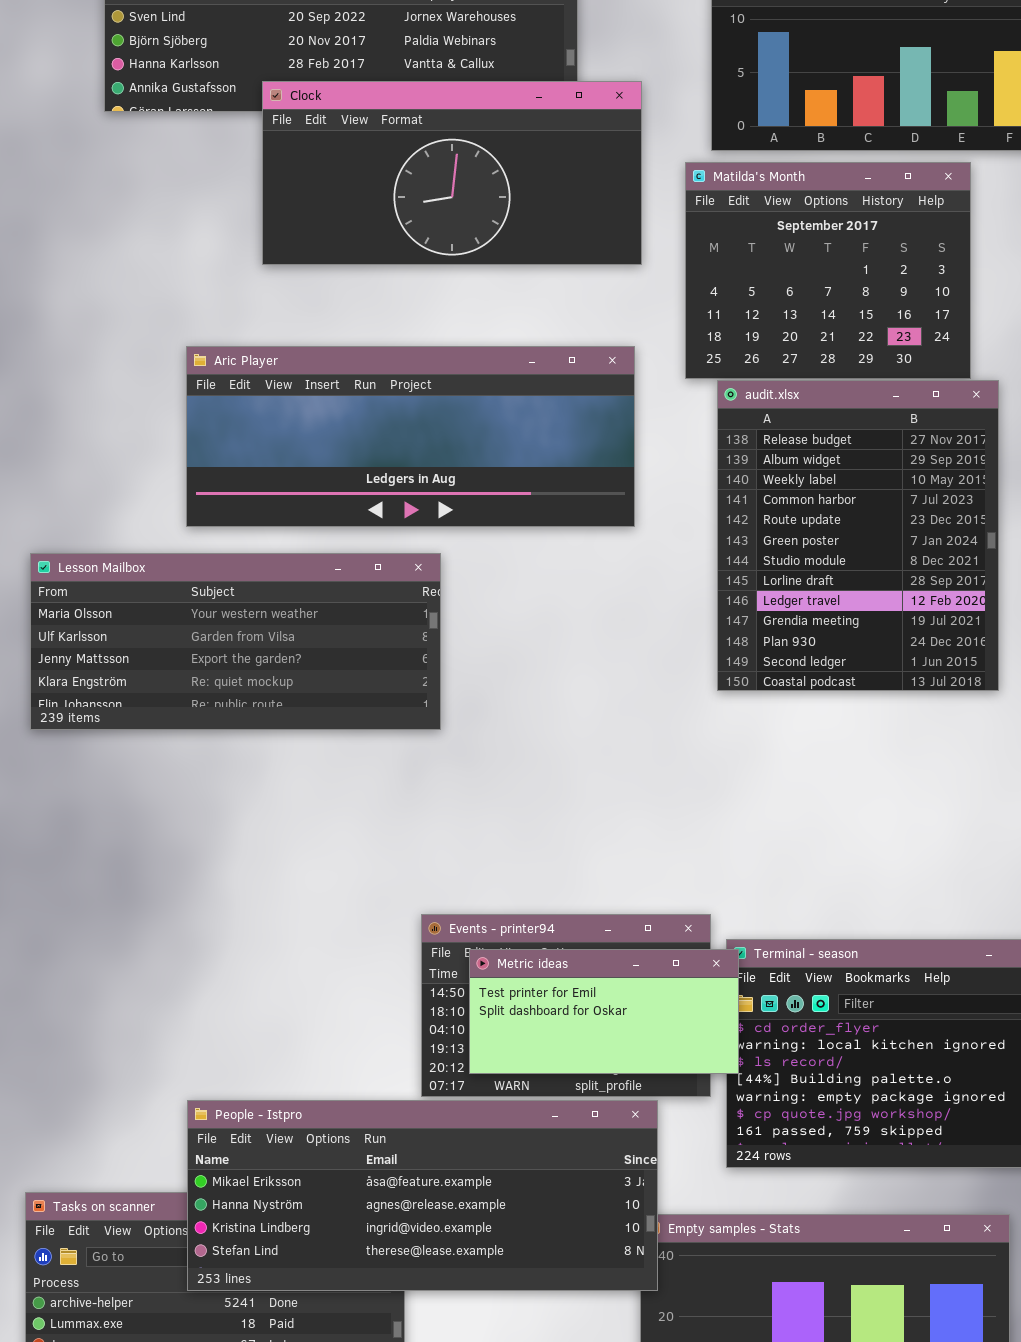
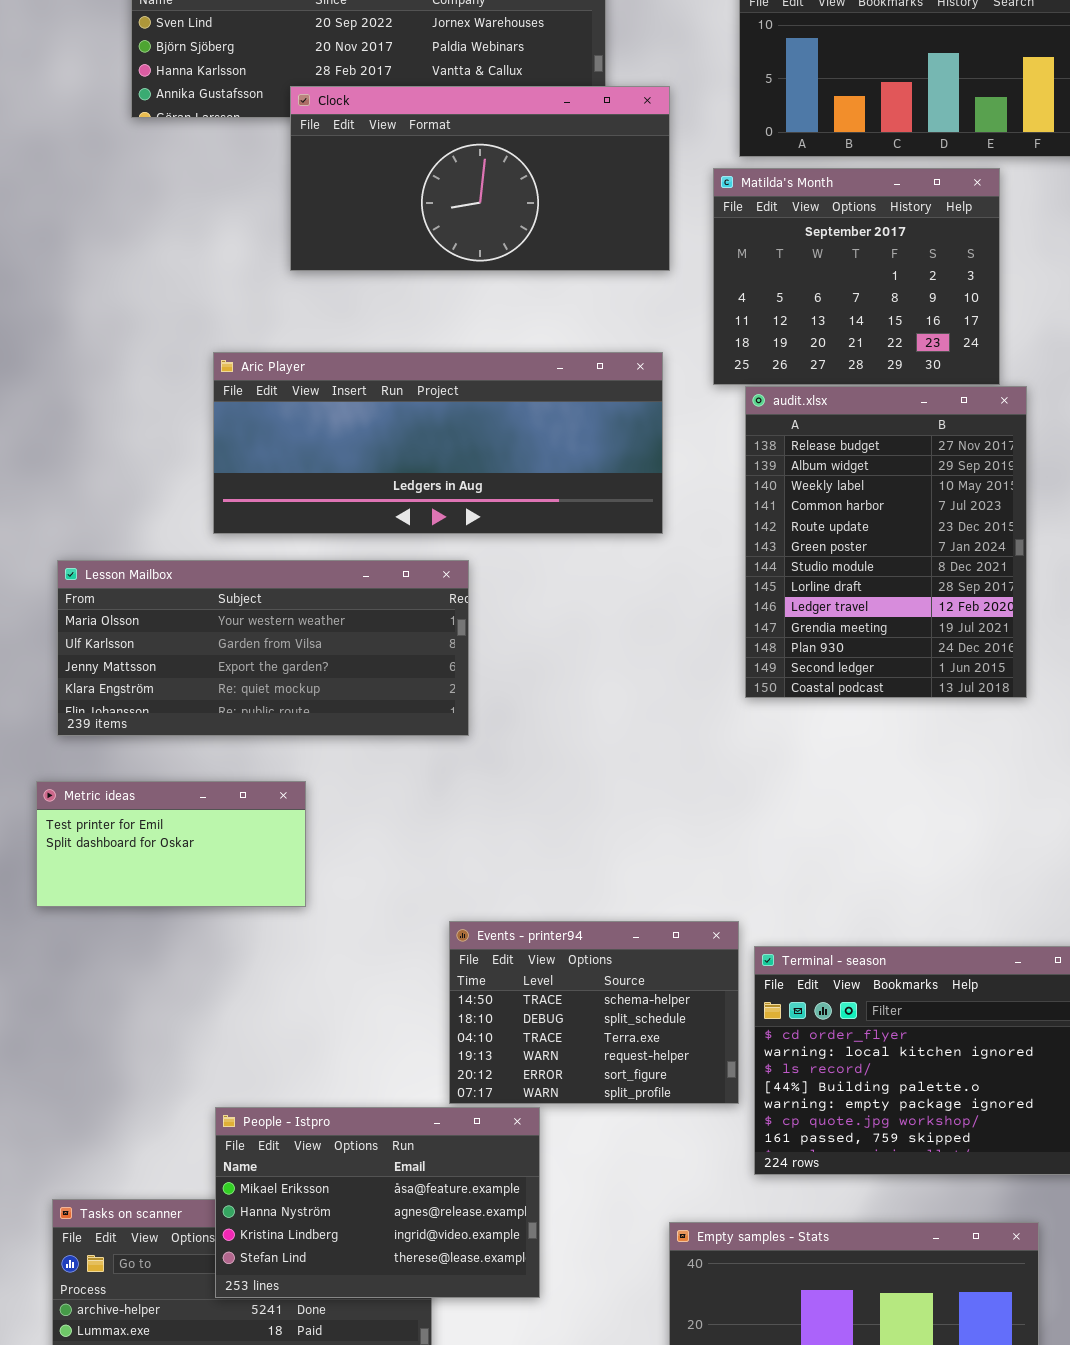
Metric ideas: [469,949,739,1074] -> [36,781,306,907], moved
People - Istpro: [187,1100,658,1291] -> [215,1107,540,1298], resized

